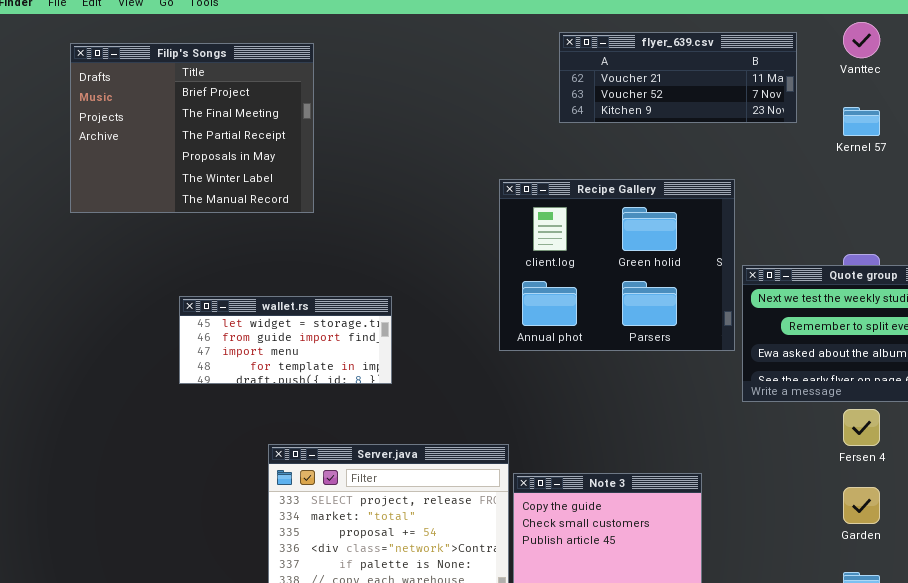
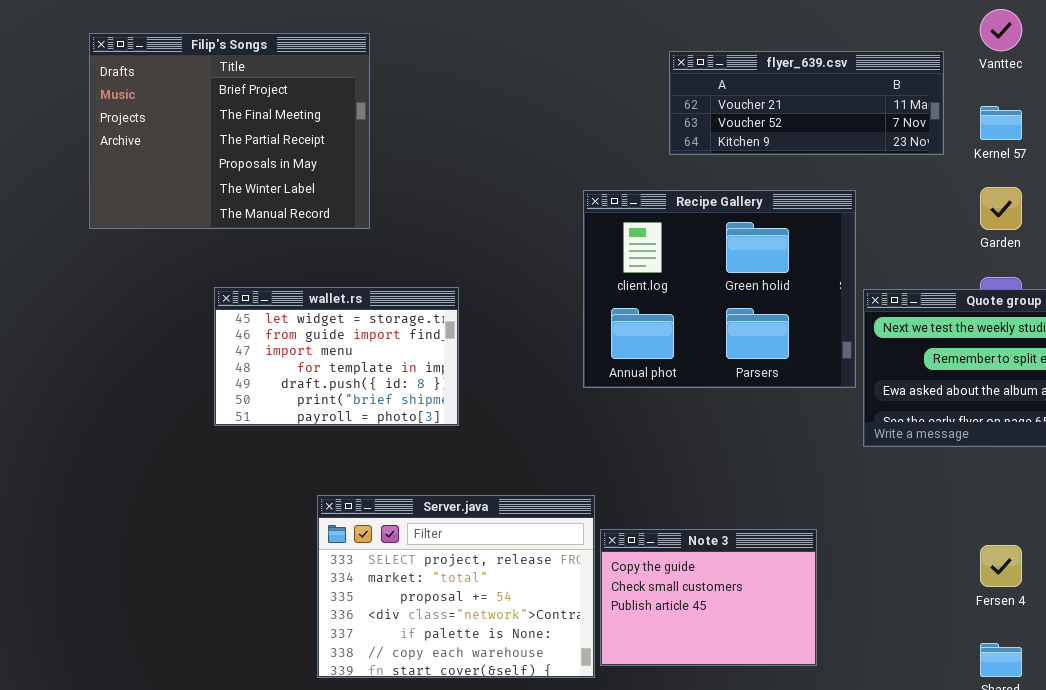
flyer_639.csv: [559,32,797,123] -> [669,51,944,155], moved
wallet.rs: [179,296,392,384] -> [214,287,459,426], resized
Fersen 4: [843,409,880,446] -> [980,545,1022,587], moved
Garden: [843,487,880,524] -> [980,187,1022,230], moved

